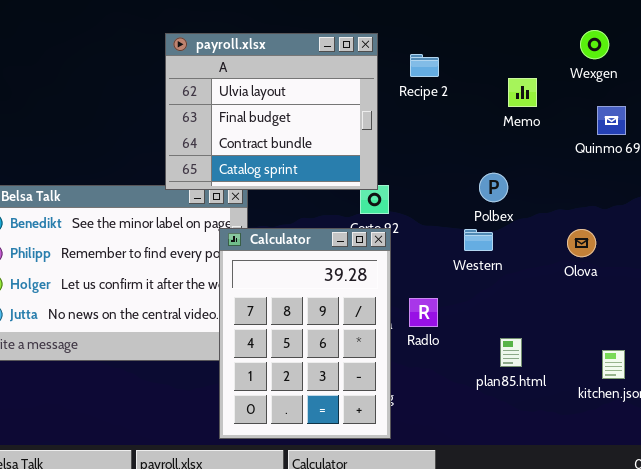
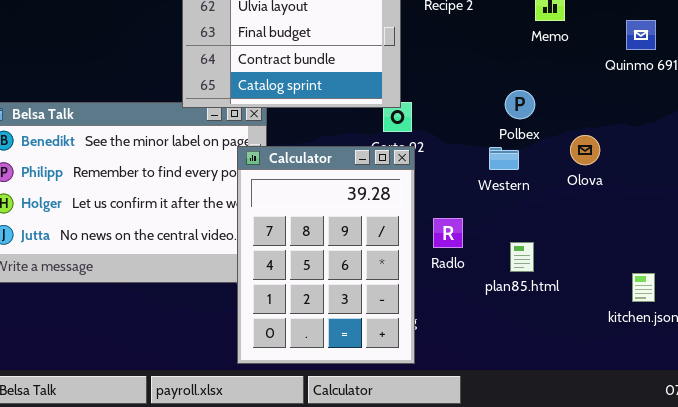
Olova: [567,229,596,257] -> [570,135,600,165], moved
plan85.html: [500,338,522,367] -> [510,242,534,272], moved

